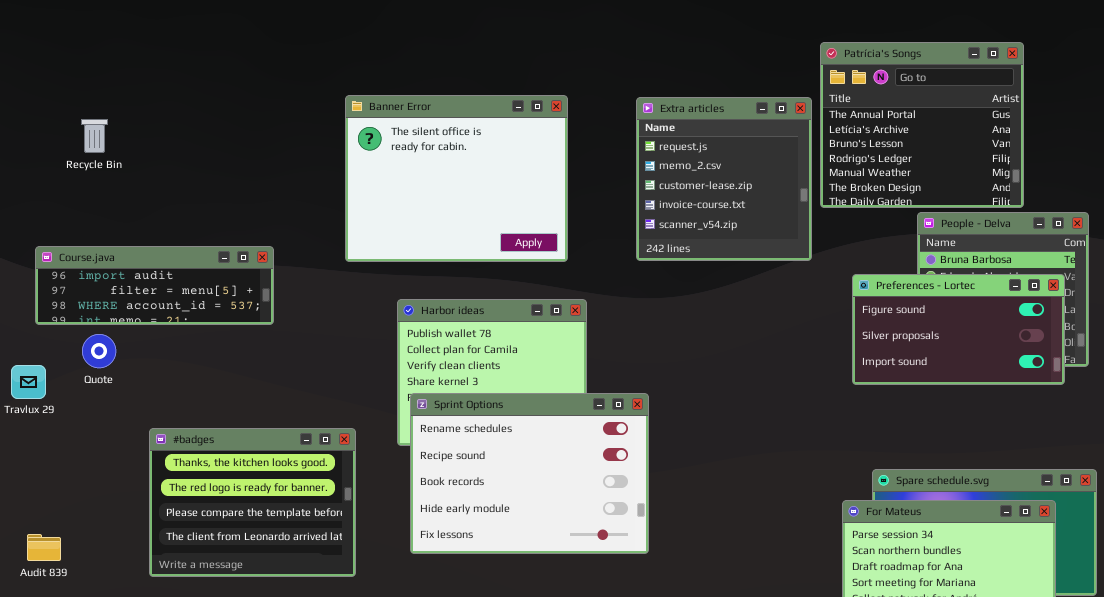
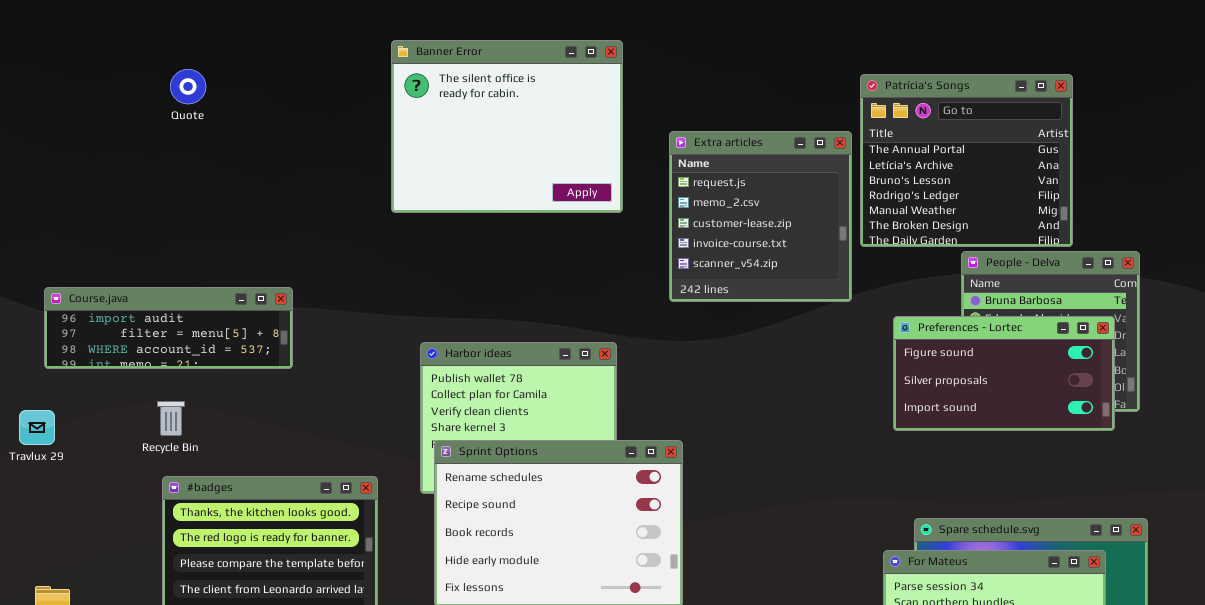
Banner Error: [345,95,568,262] -> [391,40,623,213], moved
Recycle Bin: [81,119,108,153] -> [157,401,185,436], moved
Quote: [82,334,116,368] -> [170,69,206,104], moved

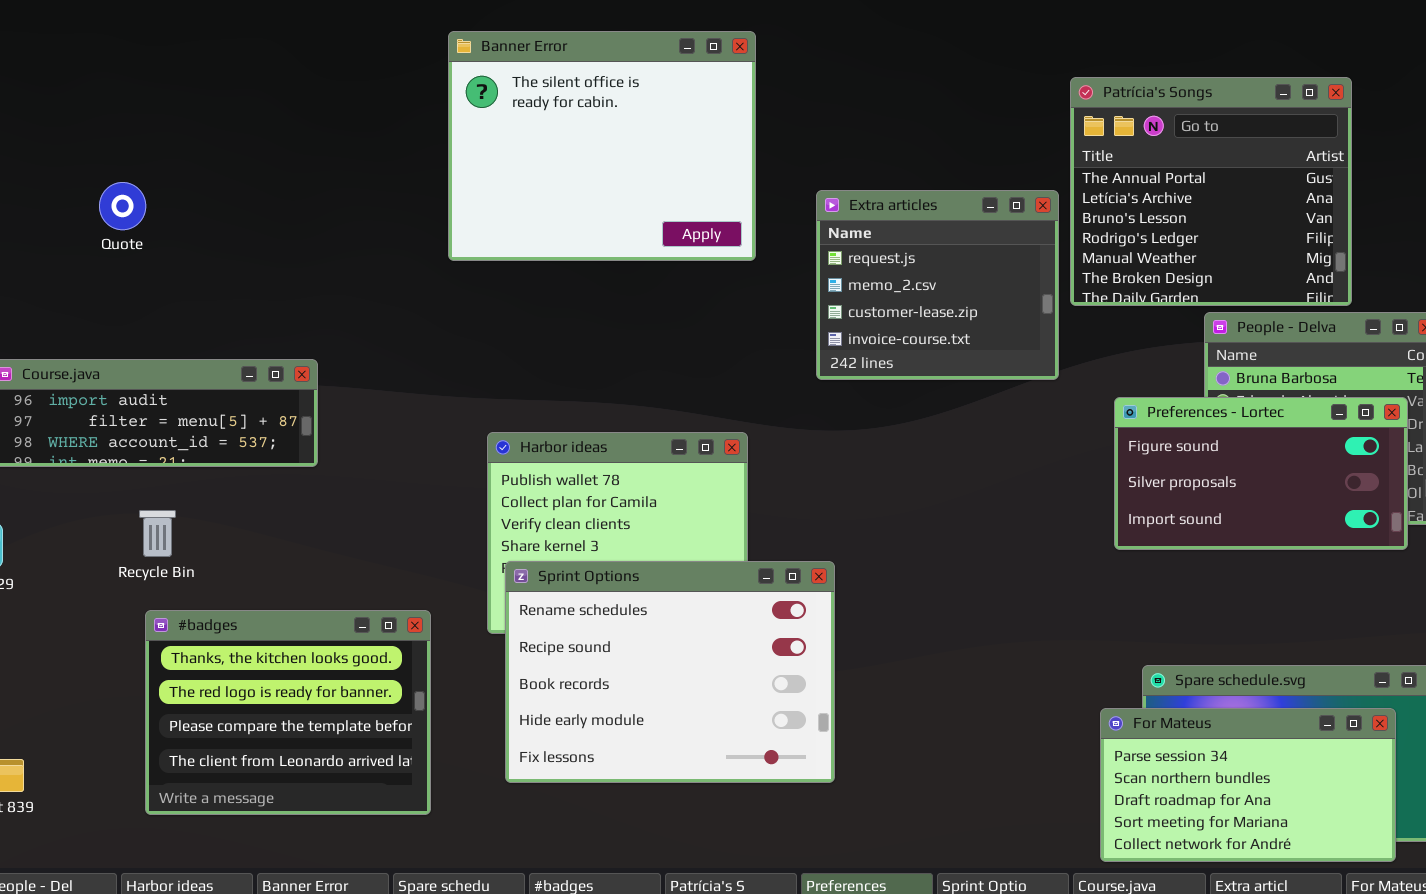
Quote: [170,69,206,104] -> [99,182,146,230], moved
Extra articles: [669,131,852,302] -> [816,190,1059,380], resized

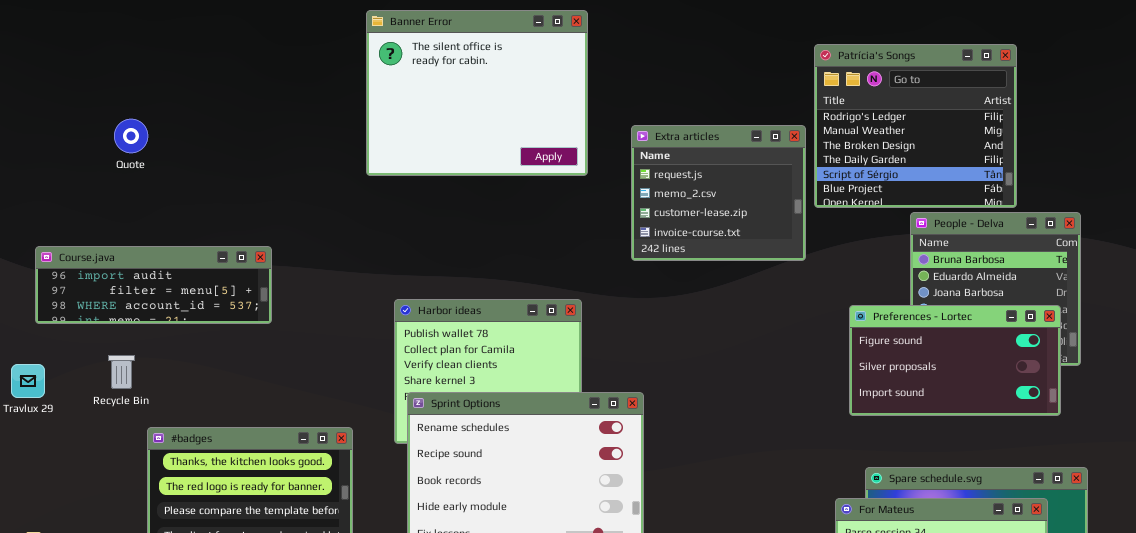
Patrícia's Songs: [1070,77,1352,306] -> [814,44,1017,208], scrolled down 3 rows
Preferences - Lortec: [1114,397,1408,550] -> [849,305,1061,416], moved
Recycle Bin: [139,510,176,557] -> [108,355,135,389], moved

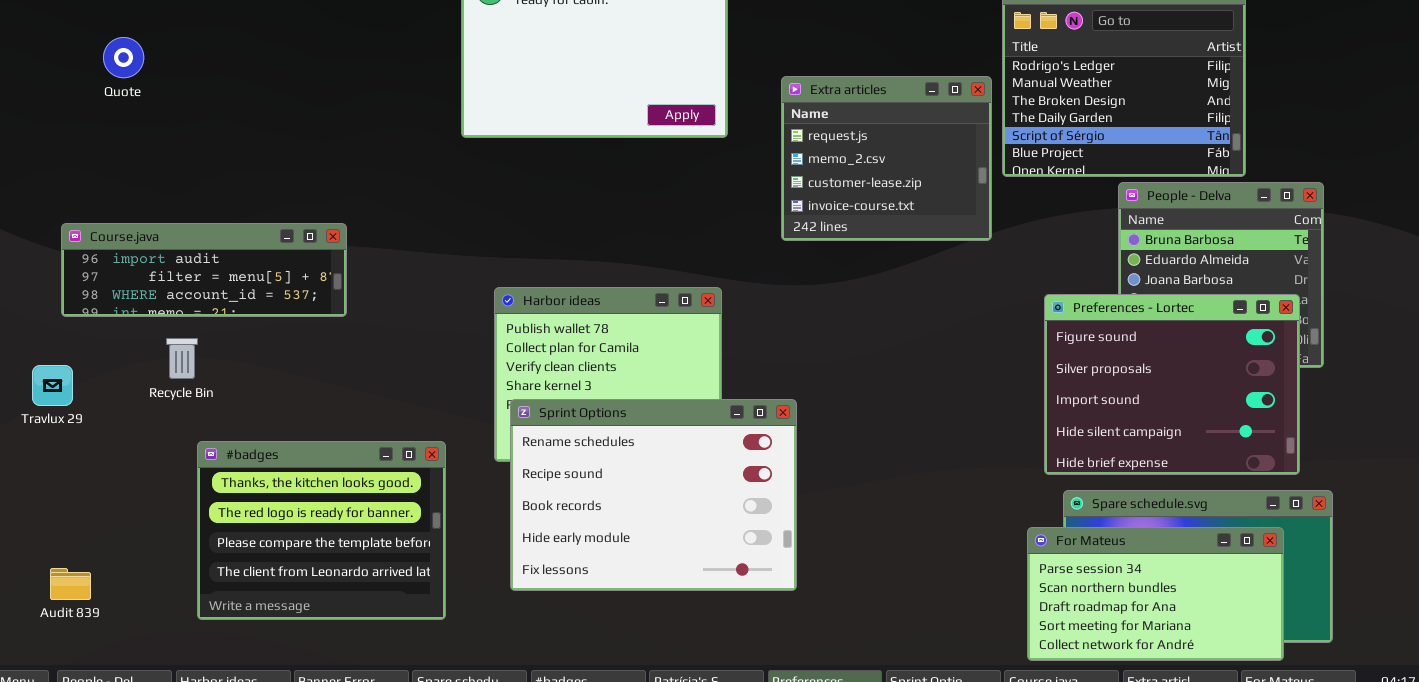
Quote: [114,119,148,153] -> [103,37,144,78], moved
Preferences - Lortec: [849,305,1061,416] -> [1044,294,1300,475], resized
Recycle Bin: [108,355,135,389] -> [166,338,198,379], moved

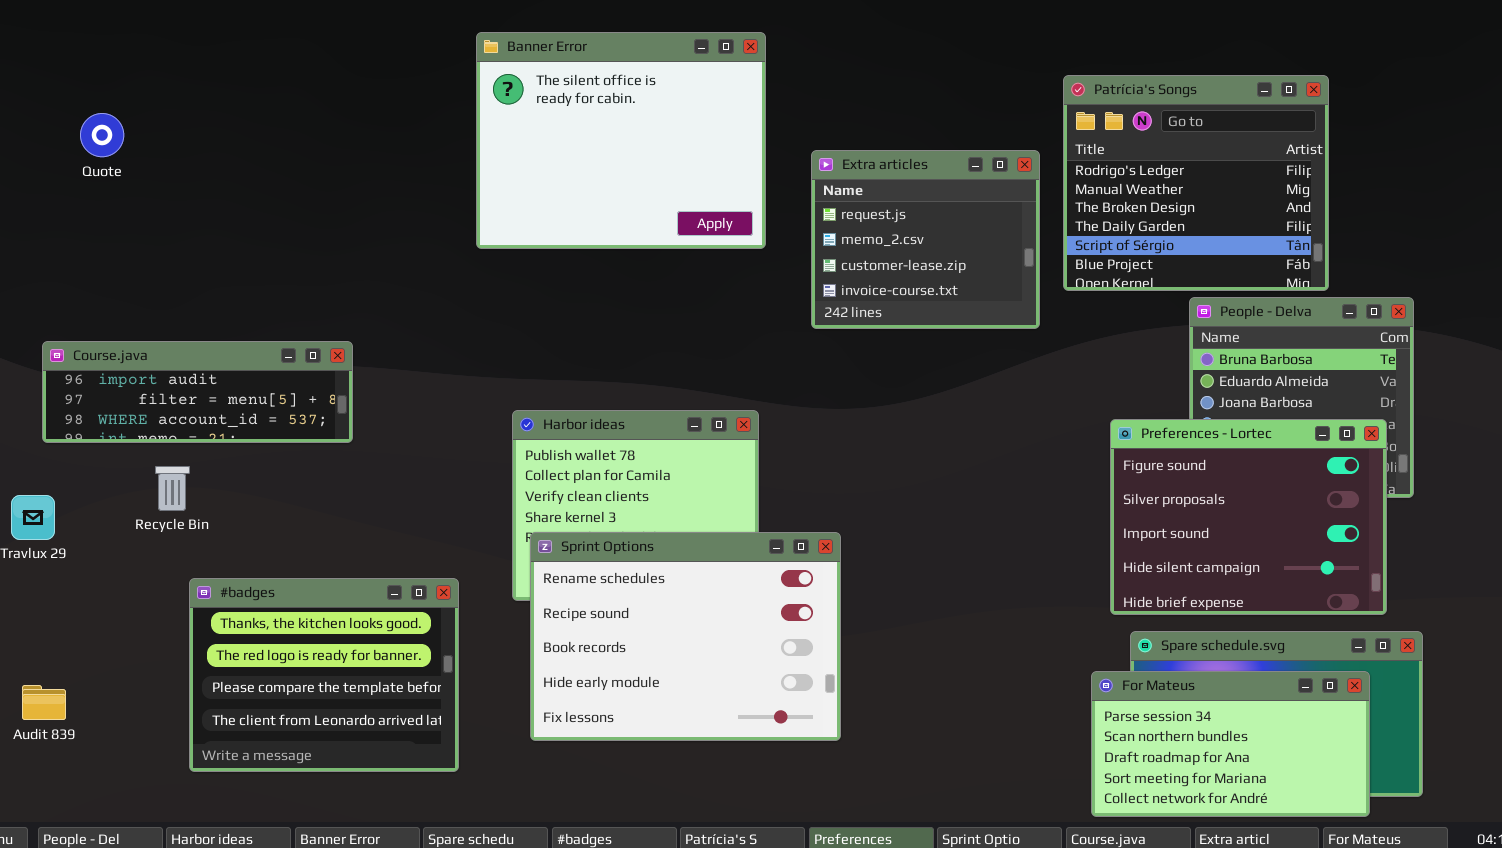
Quote: [103,37,144,78] -> [80,113,124,157], moved
Extra articles: [781,76,992,241] -> [811,150,1040,329], moved
Audit 839: [50,568,91,600] -> [22,685,66,720], moved

